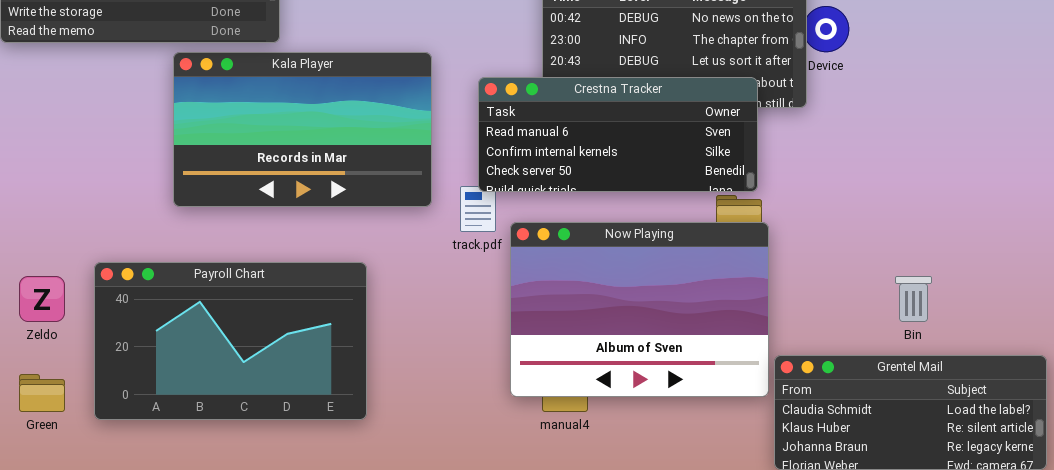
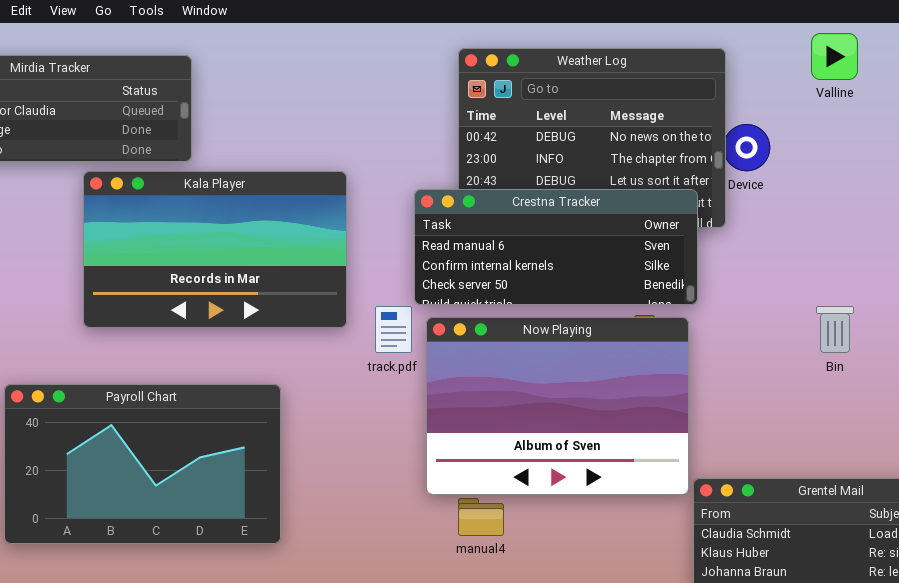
Crestna Tracker: [478,77,758,192] -> [414,189,698,305], moved
Now Playing: [510,222,769,397] -> [426,317,689,495], moved
Bin: [895,276,932,322] -> [816,306,854,353], moved

